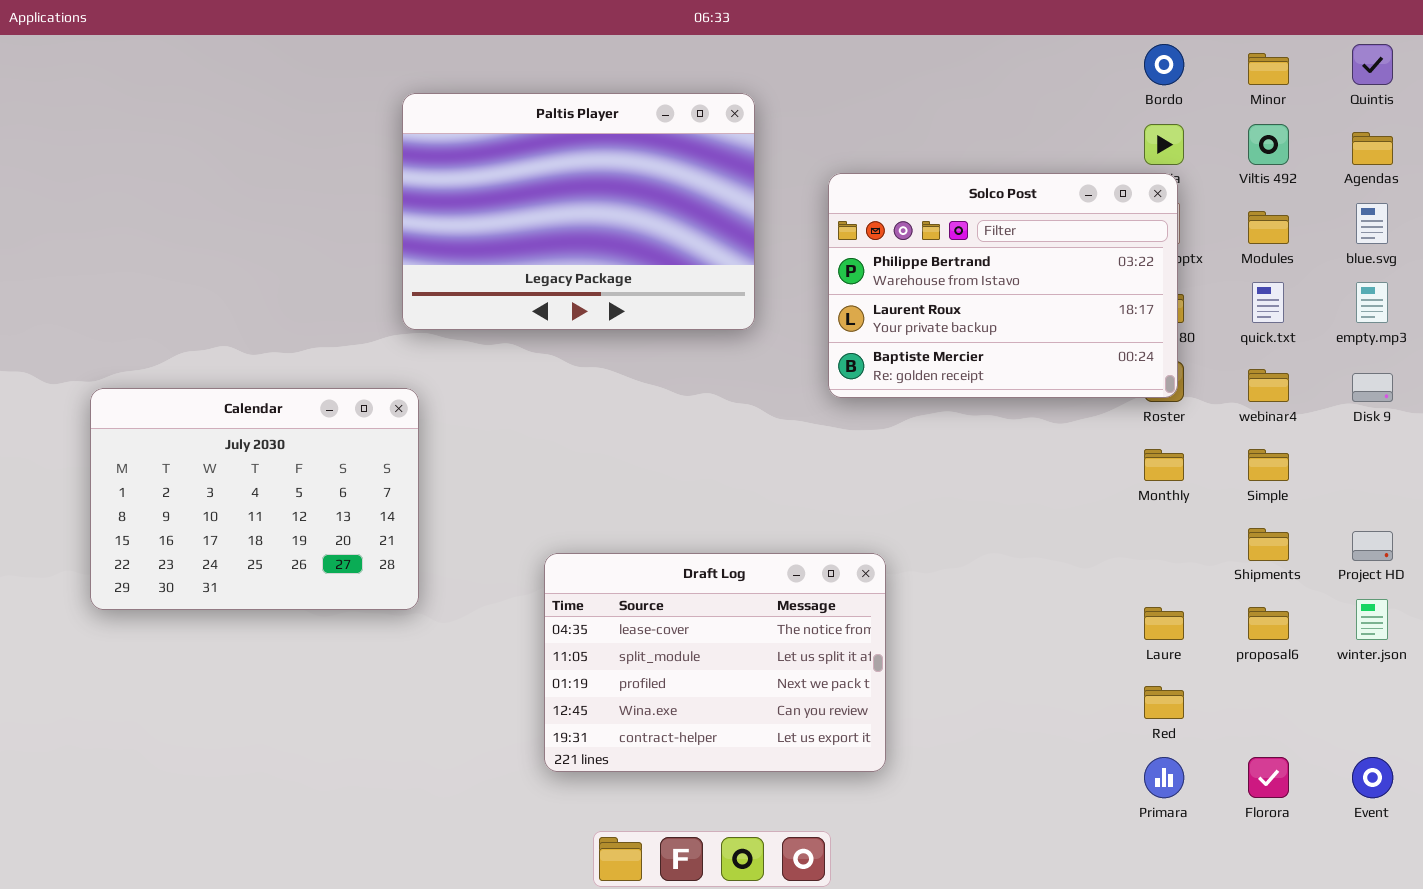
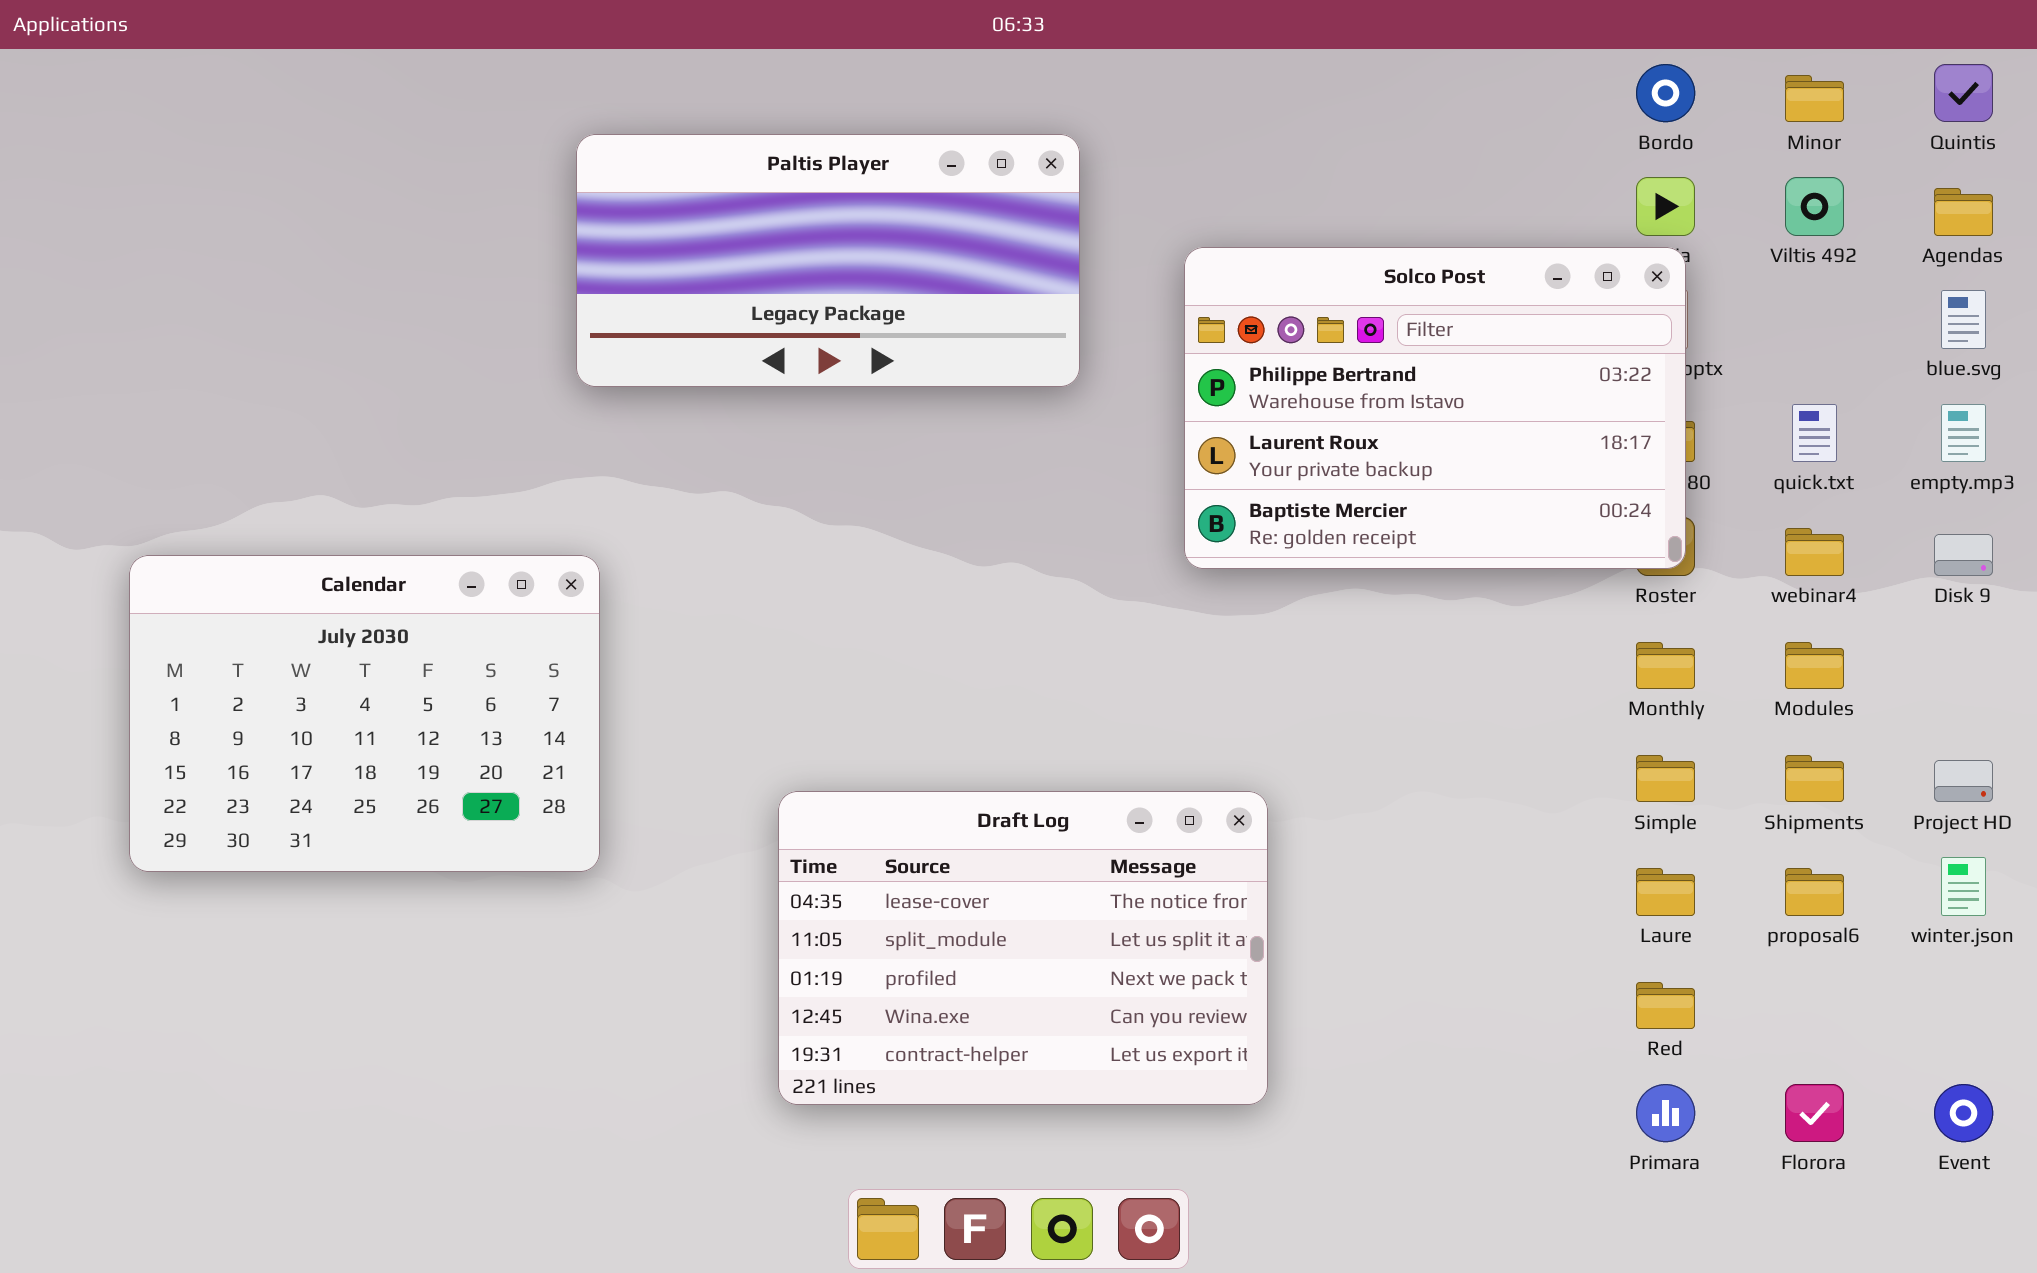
Paltis Player: [402,93,755,330] -> [576,134,1080,387], resized
Modules: [1248,211,1289,244] -> [1785,642,1844,689], moved
Simple: [1248,449,1289,481] -> [1636,755,1695,802], moved

